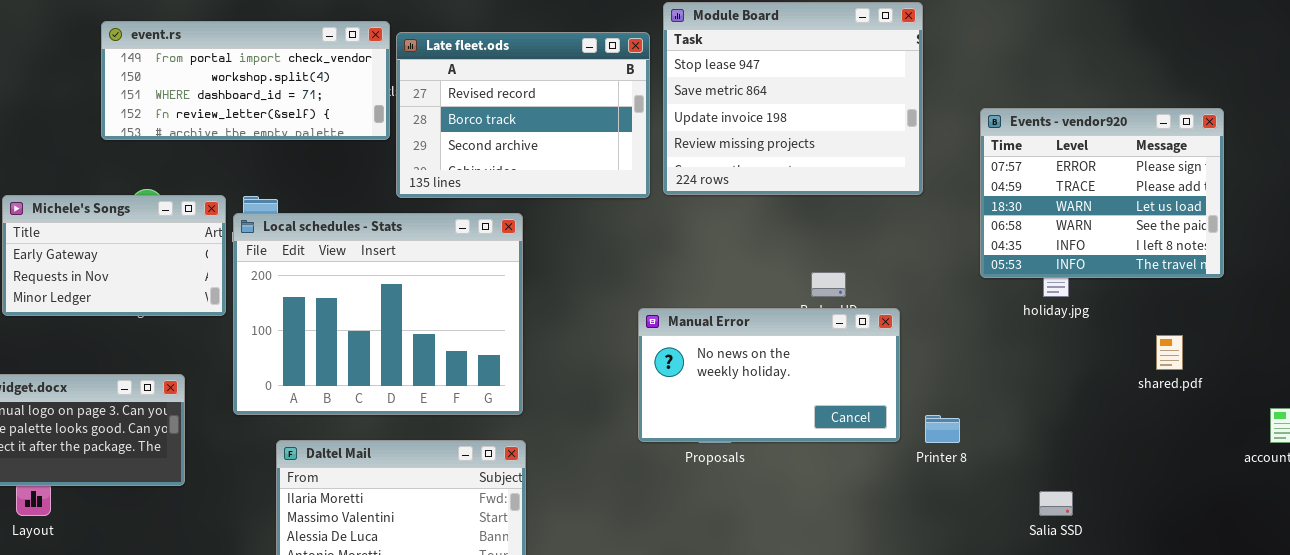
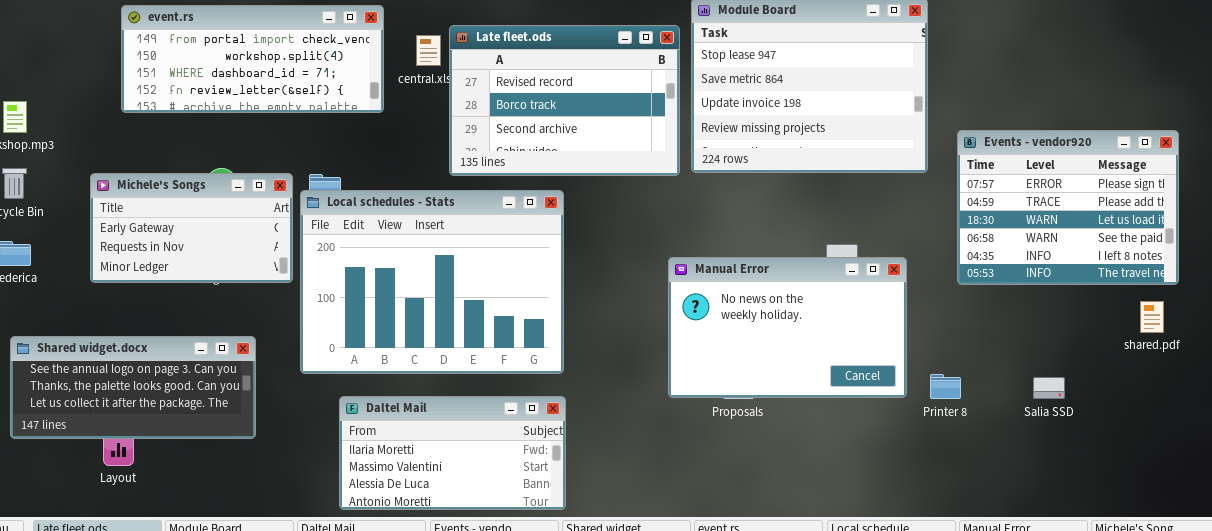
event.rs: [101,21,390,140] -> [121,5,384,113], moved
Events - vendor920: [980,108,1224,278] -> [957,130,1179,285], moved
Manual Error: [638,308,900,442] -> [668,257,907,398], resized
Salia SSD: [1039,491,1073,516] -> [1033,377,1065,399], moved

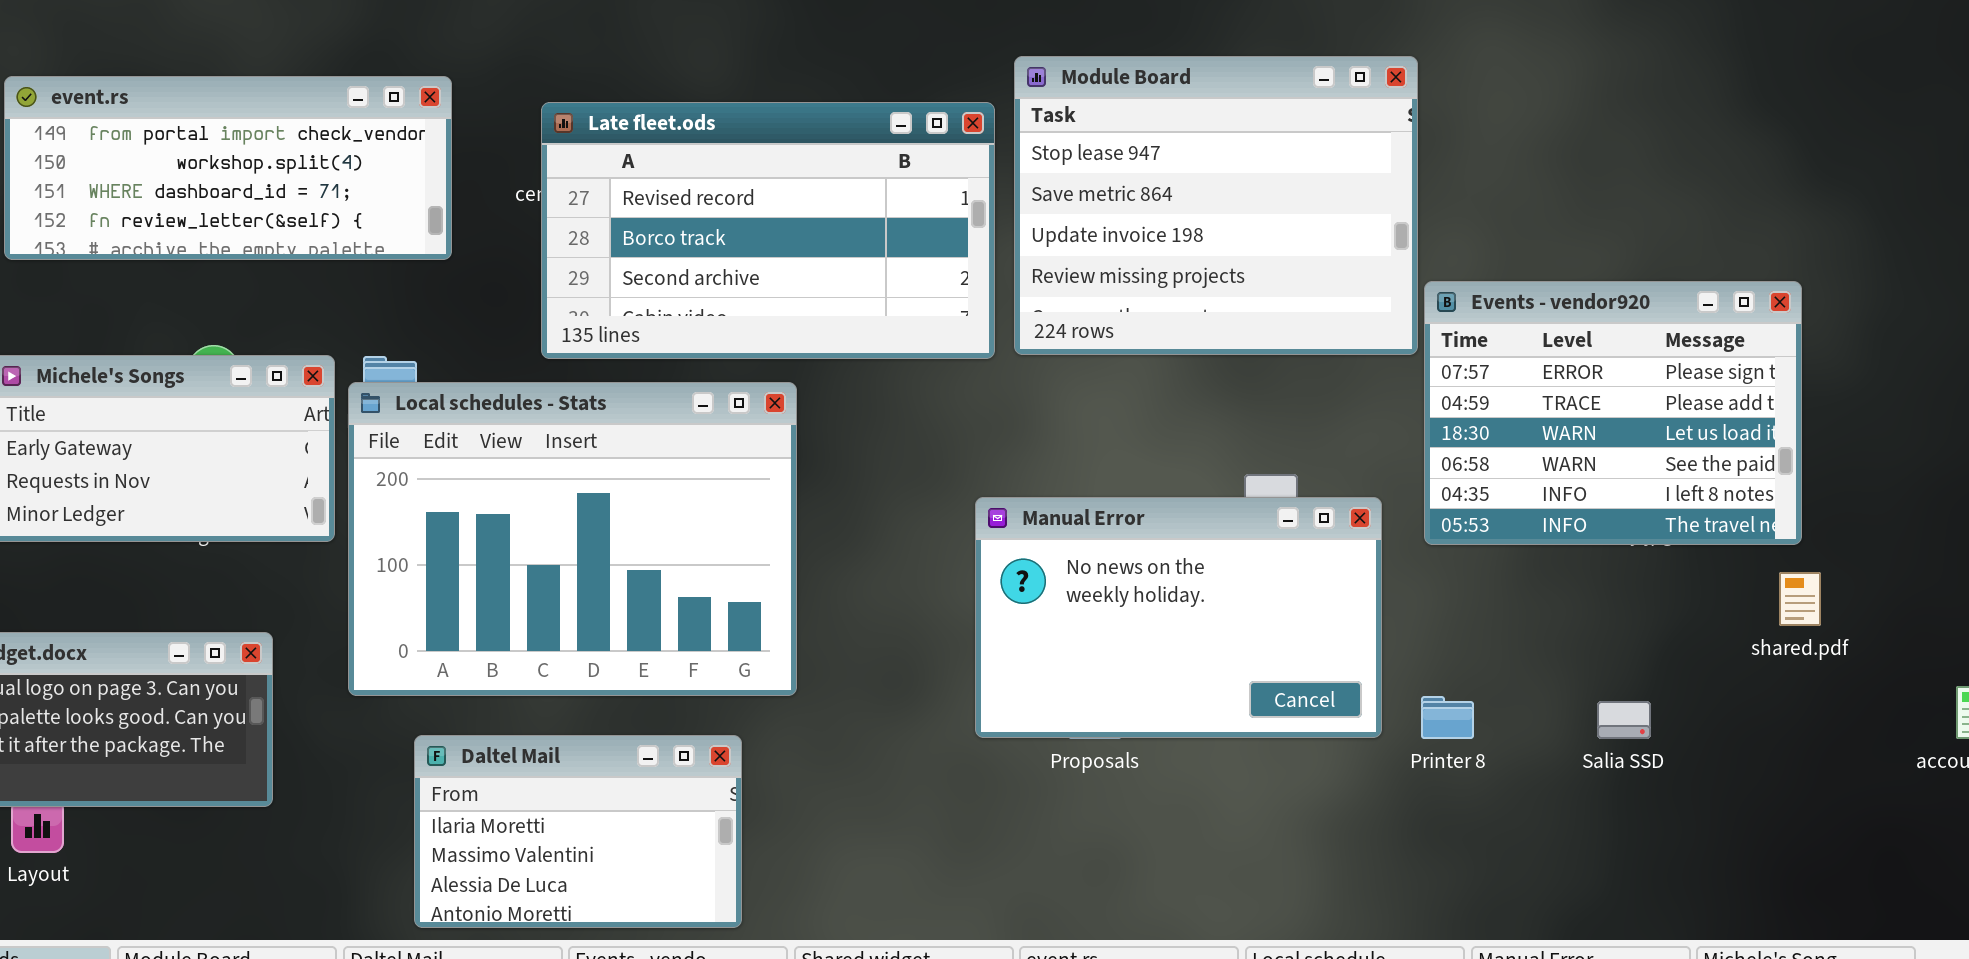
event.rs: [121,5,384,113] -> [4,76,452,260], moved
Late fleet.ods: [449,25,680,176] -> [541,102,995,359], resized
Events - vendor920: [957,130,1179,285] -> [1424,281,1802,545], moved
Daltel Mail: [339,396,566,510] -> [414,735,742,928], resized

